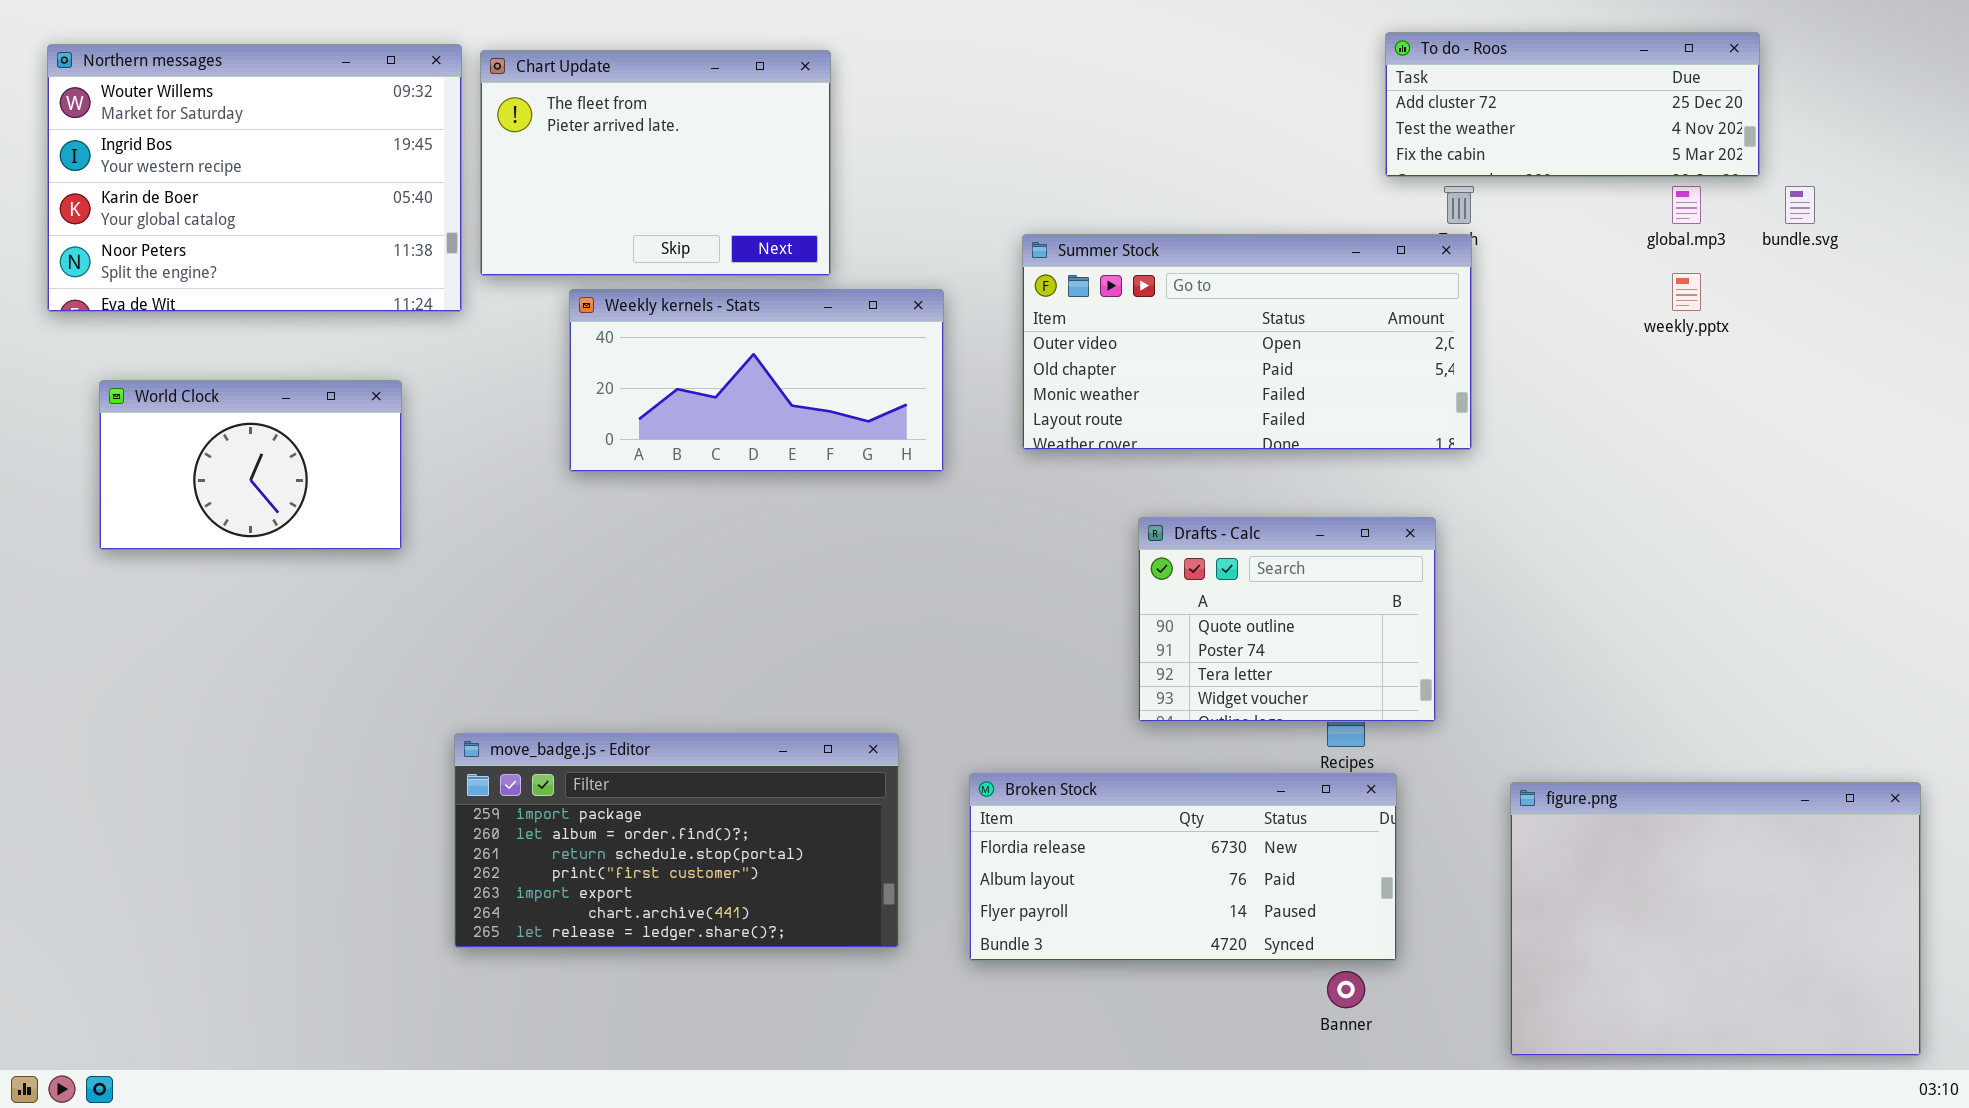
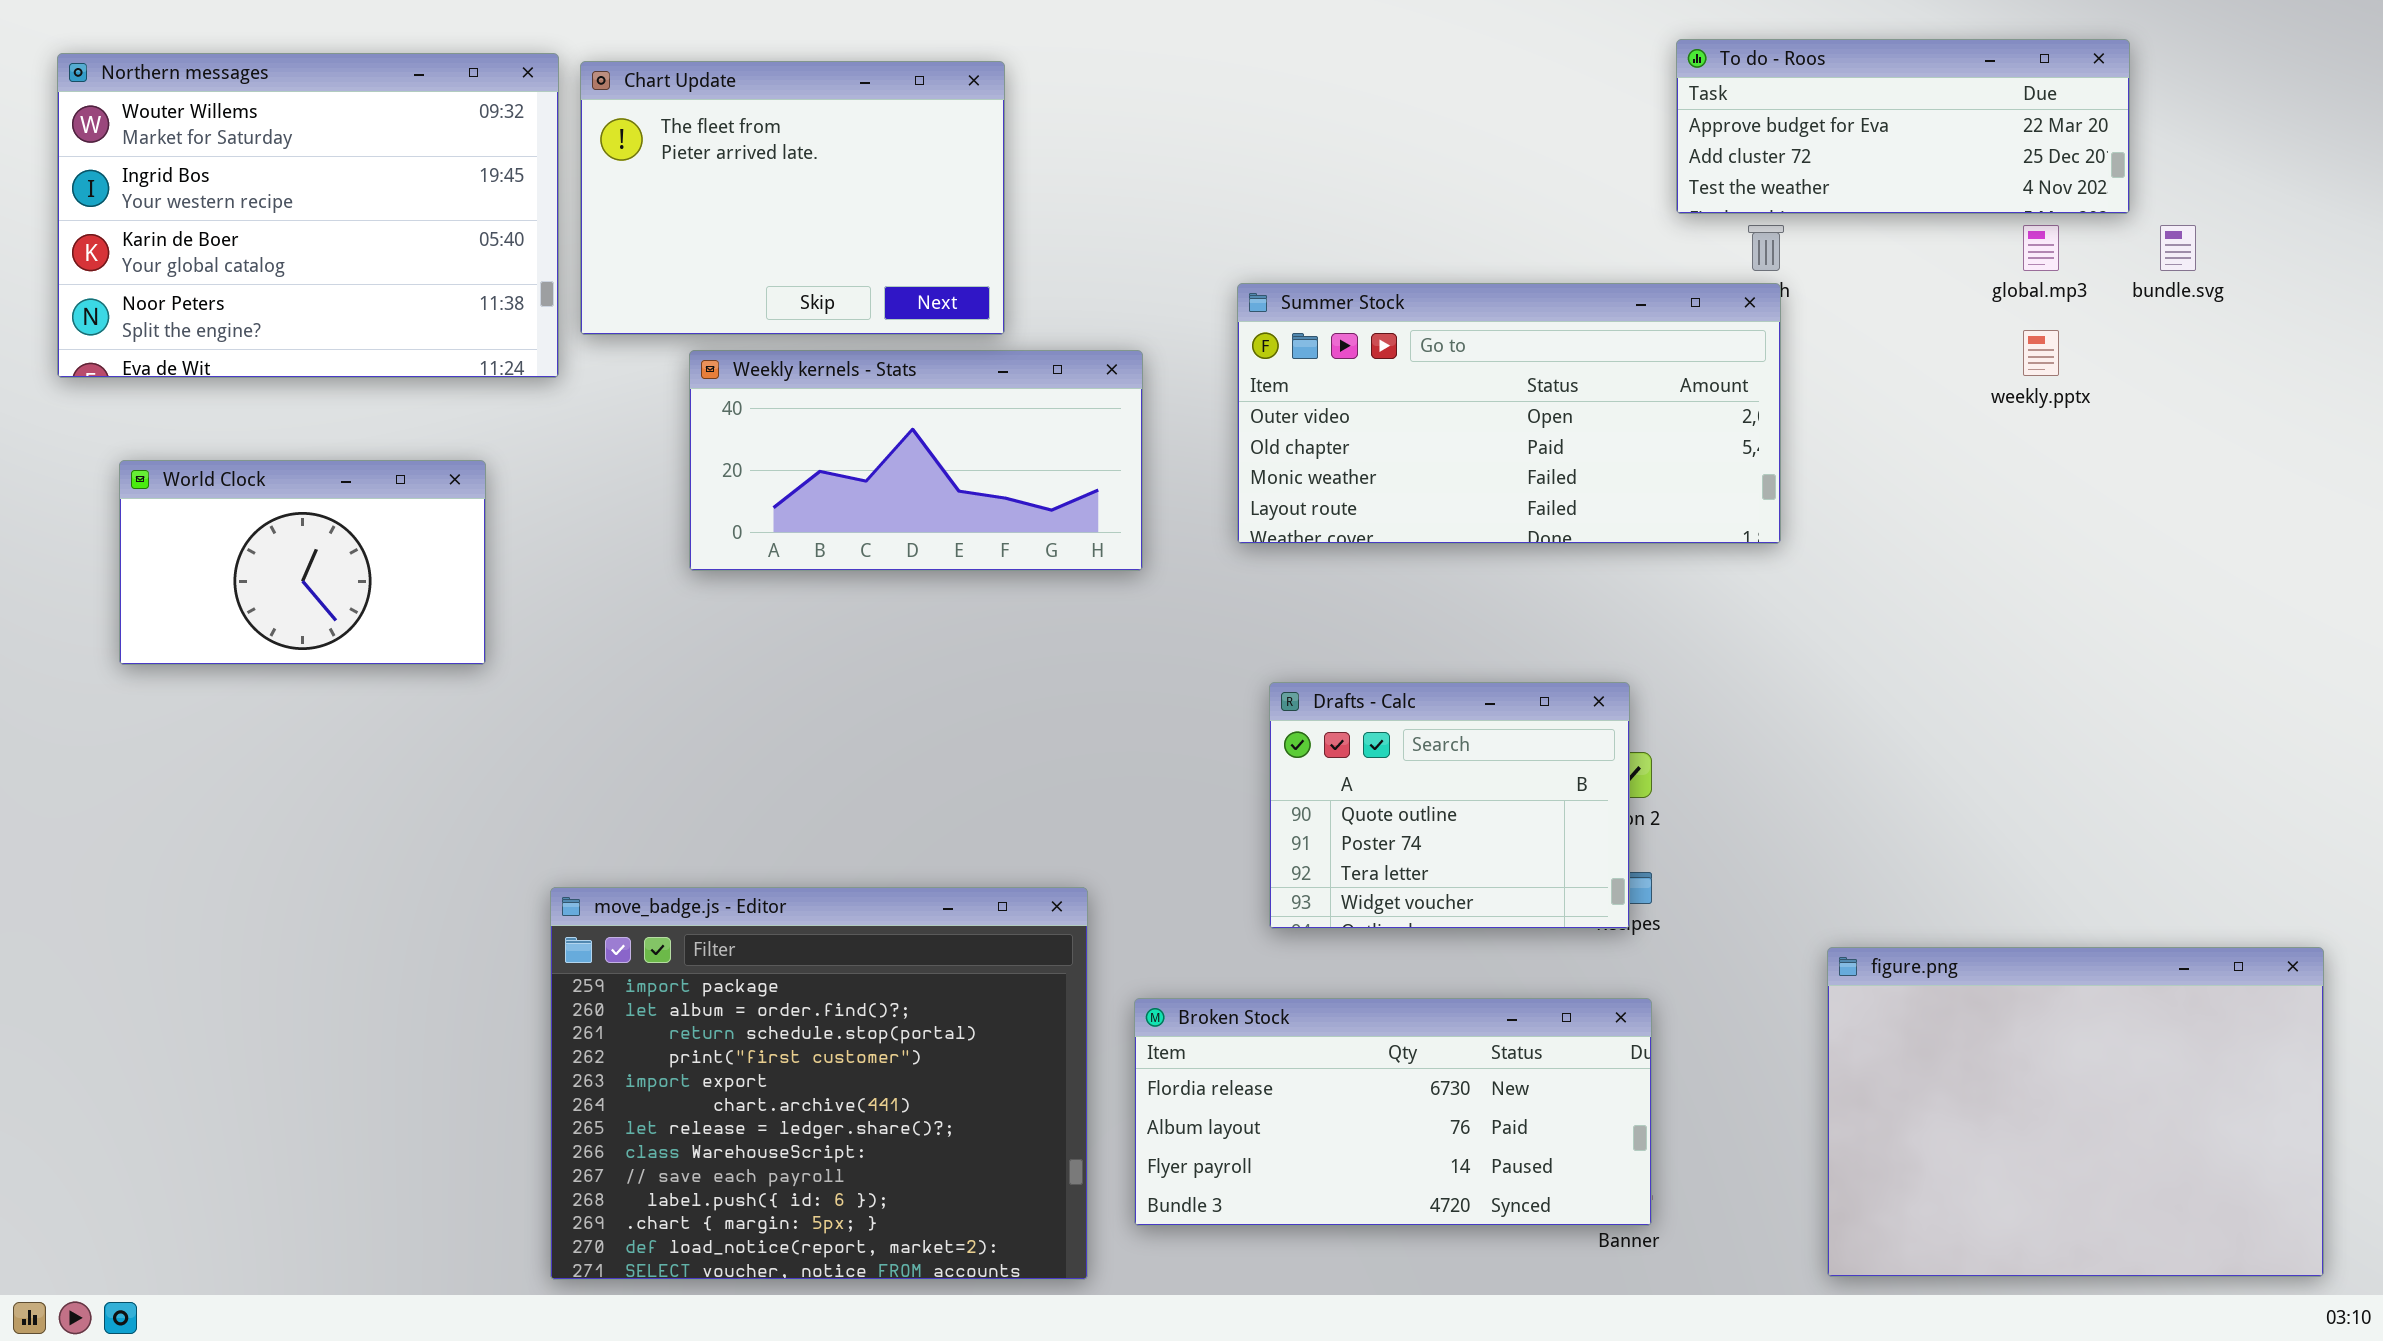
To do - Roos: [1385,32,1760,177] -> [1676,39,2130,214], scrolled up 1 row
Drafts - Calc: [1138,517,1436,722] -> [1269,682,1630,929], moved
move_badge.js - Editor: [454,733,899,948] -> [550,887,1088,1280], resized
Broken Stock: [969,773,1397,961] -> [1134,998,1652,1226], moved

